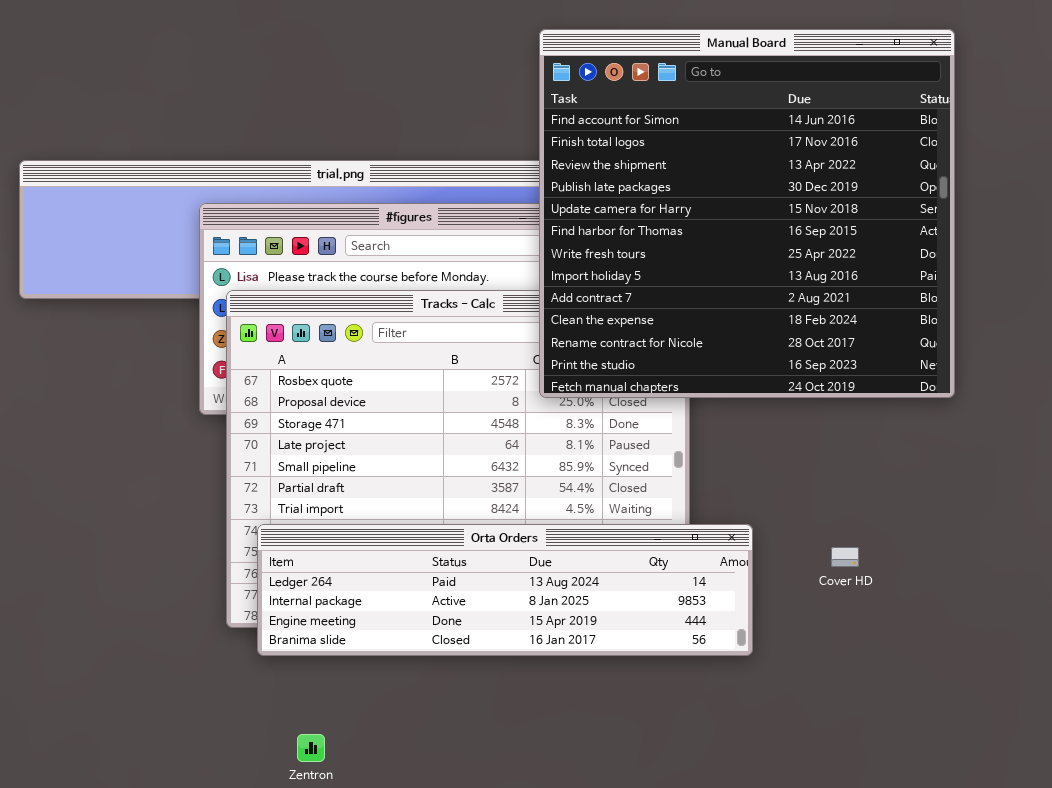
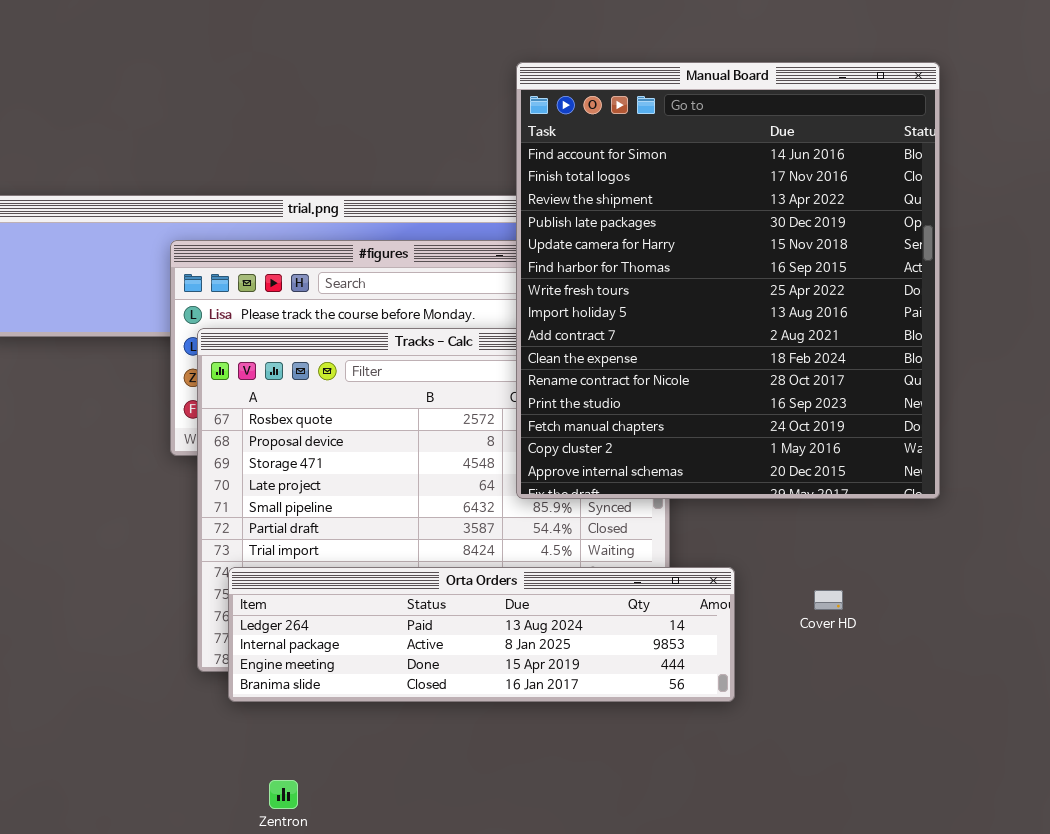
Manual Board: [539,29,955,398] -> [516,62,940,499], resized

